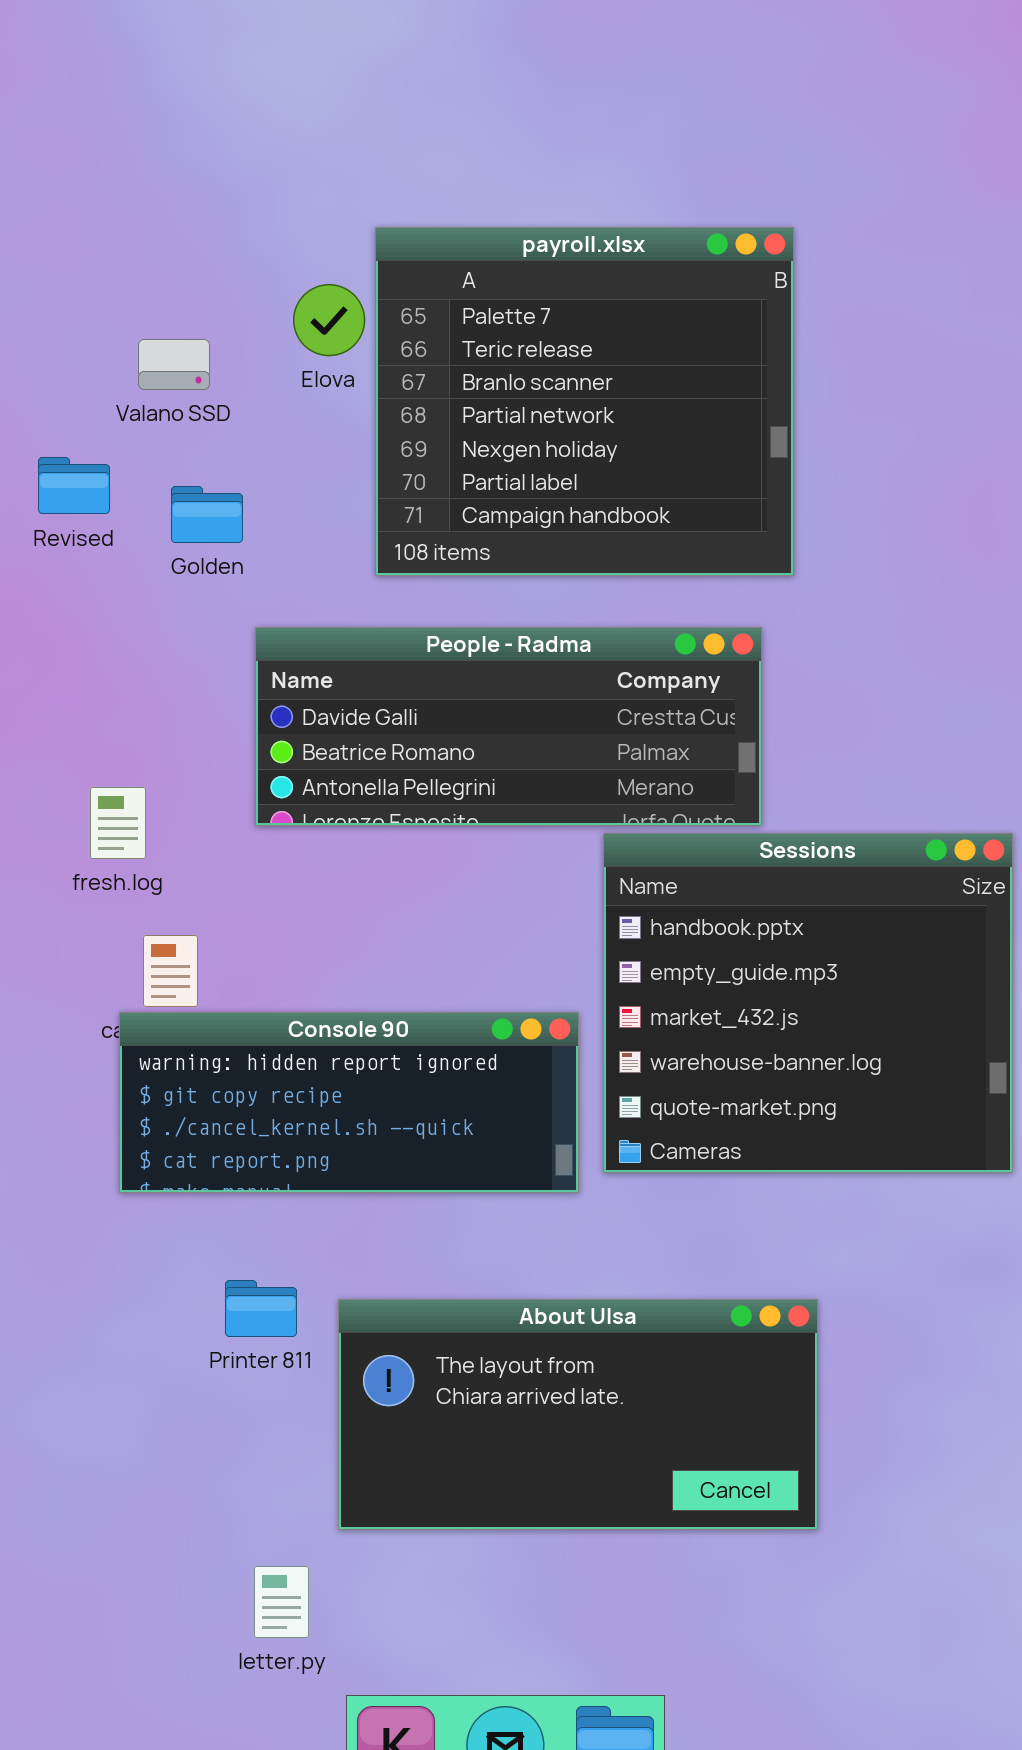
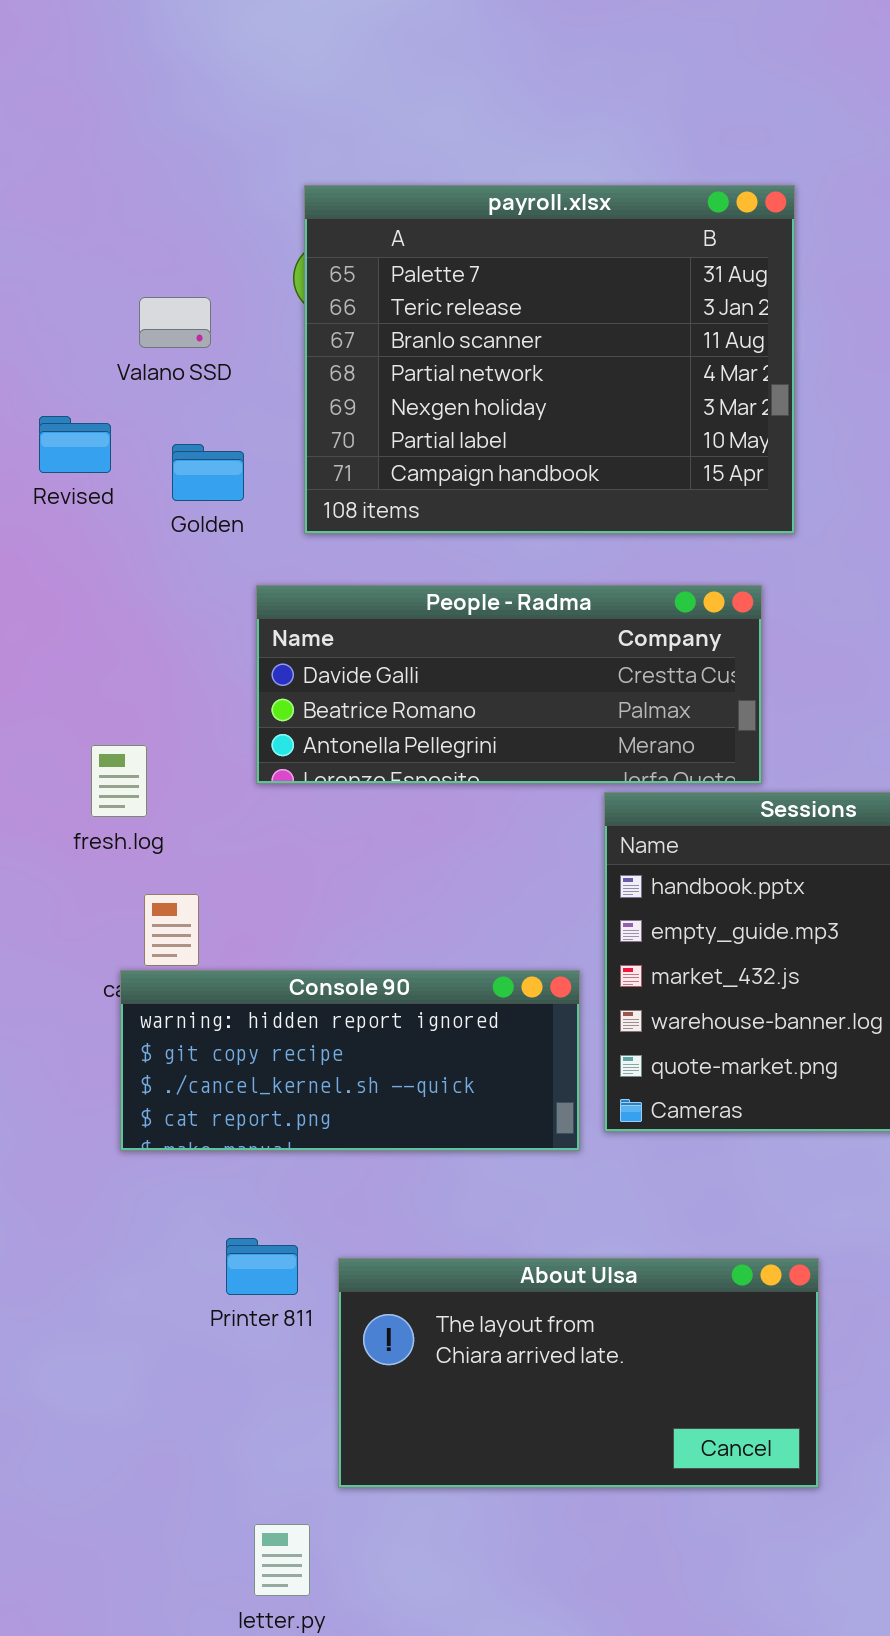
payroll.xlsx: [375,227,794,576] -> [304,185,795,534], resized

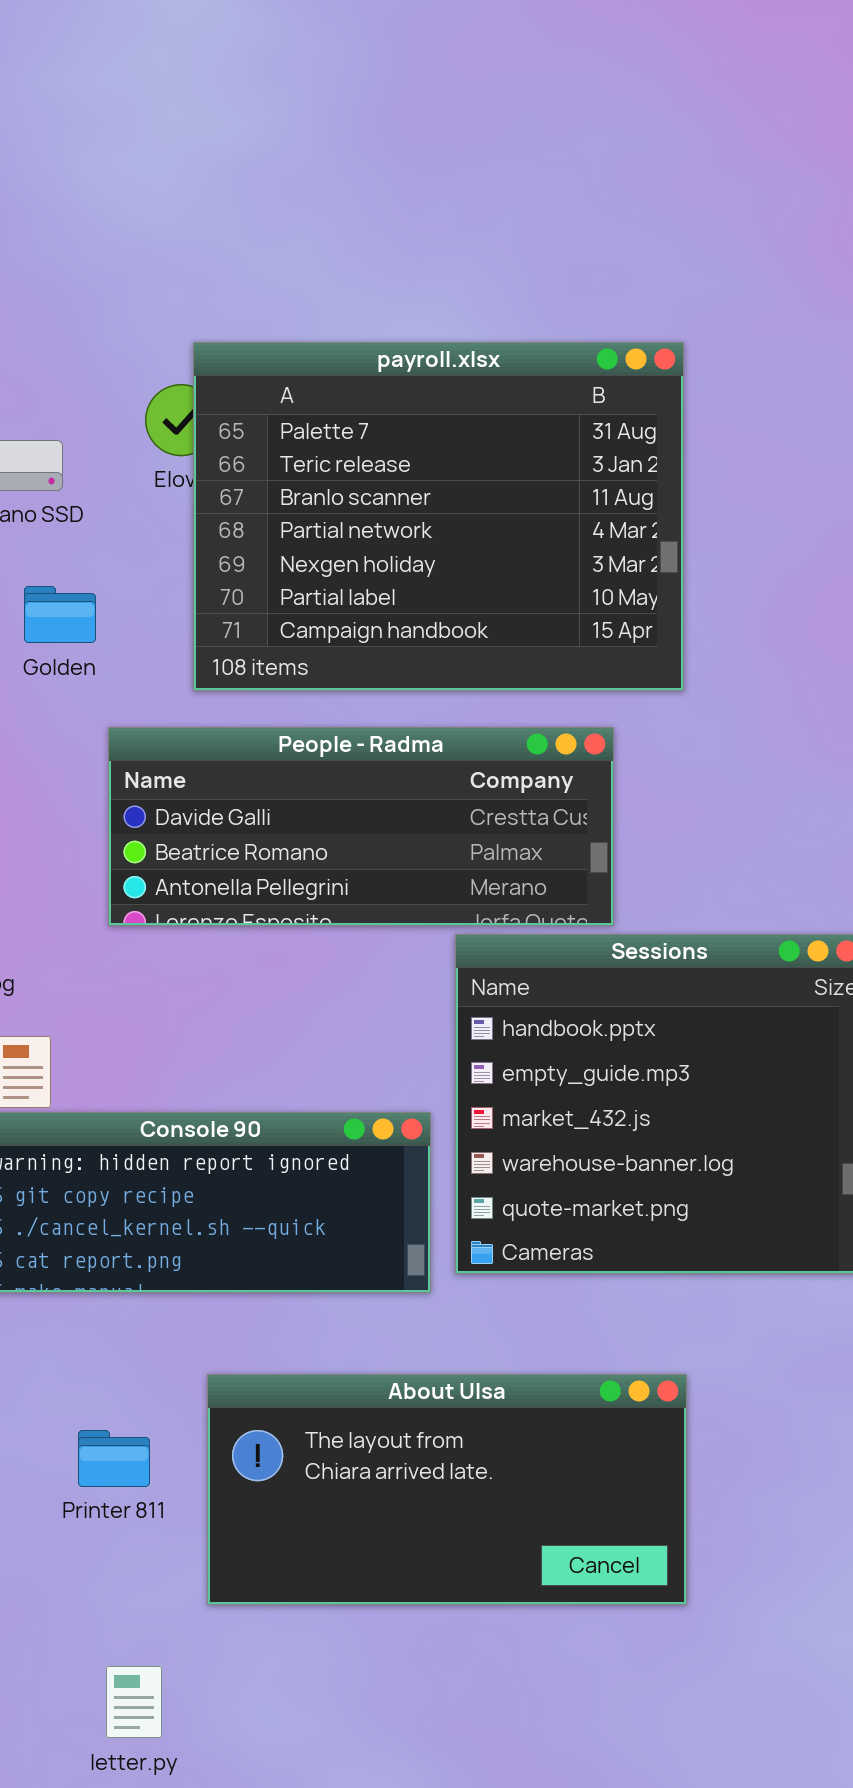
payroll.xlsx: [304,185,795,534] -> [193,342,684,691], moved
Printer 811: [226,1238,298,1295] -> [78,1430,150,1487], moved
About Ulsa: [338,1258,819,1488] -> [207,1374,687,1605], moved

